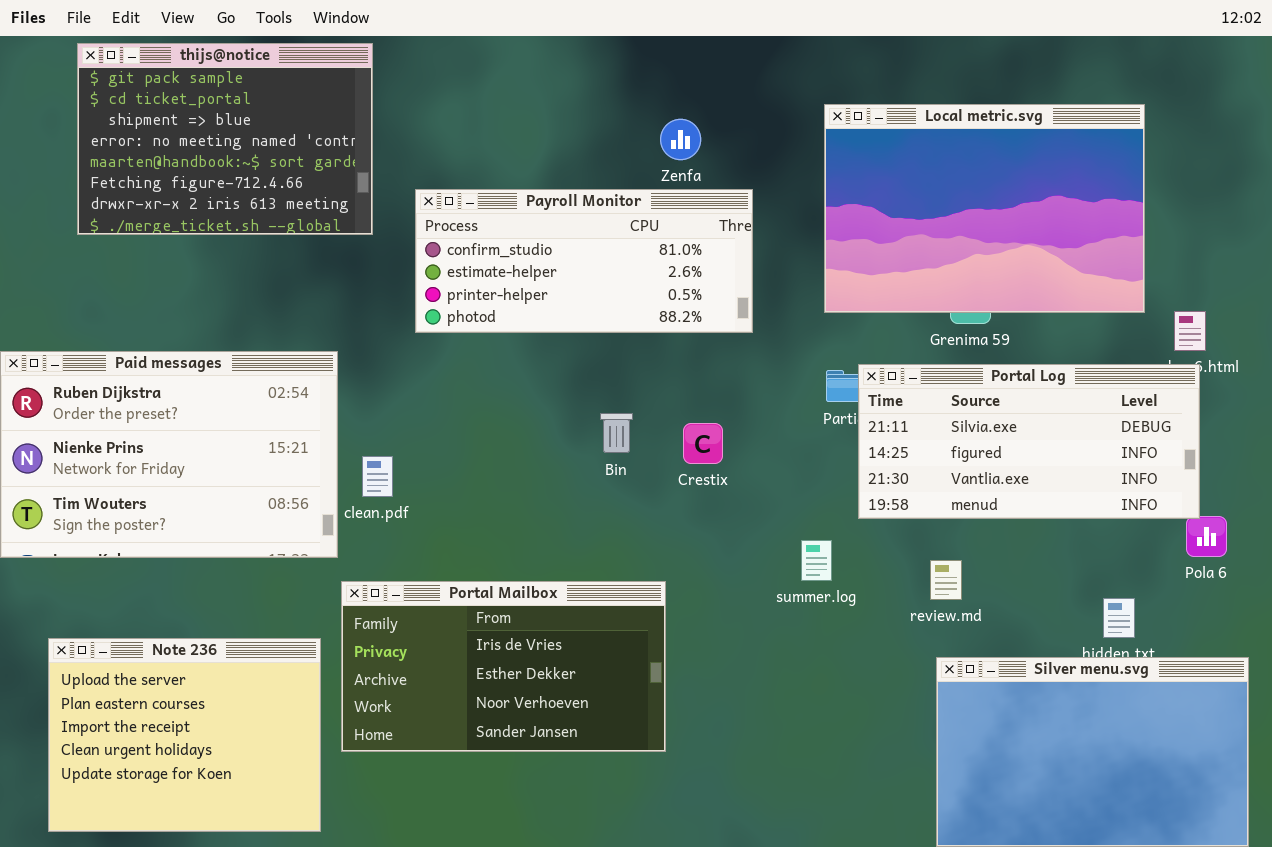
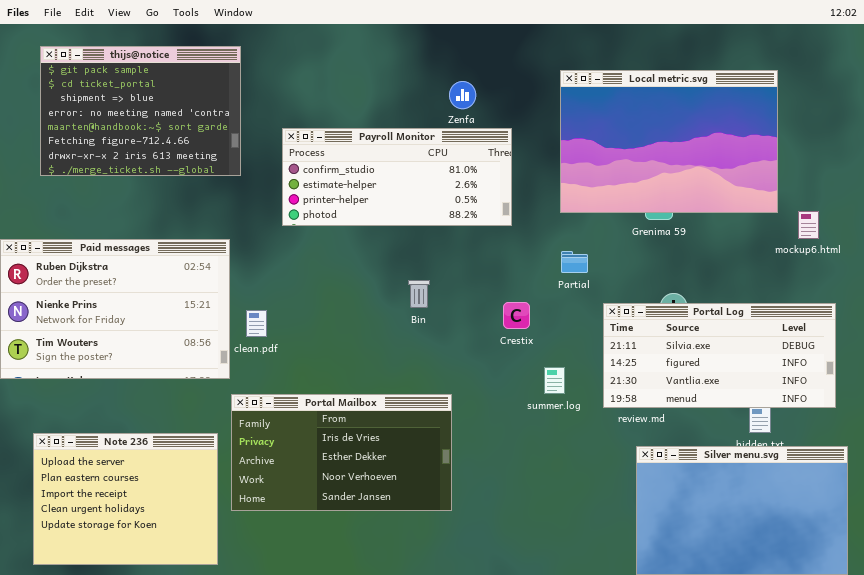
thijs@notice: [77,43,373,235] -> [40,46,241,176], moved
Portal Log: [858,364,1200,519] -> [603,303,836,408], moved
Crestix: [683,423,723,464] -> [503,302,530,329], moved

